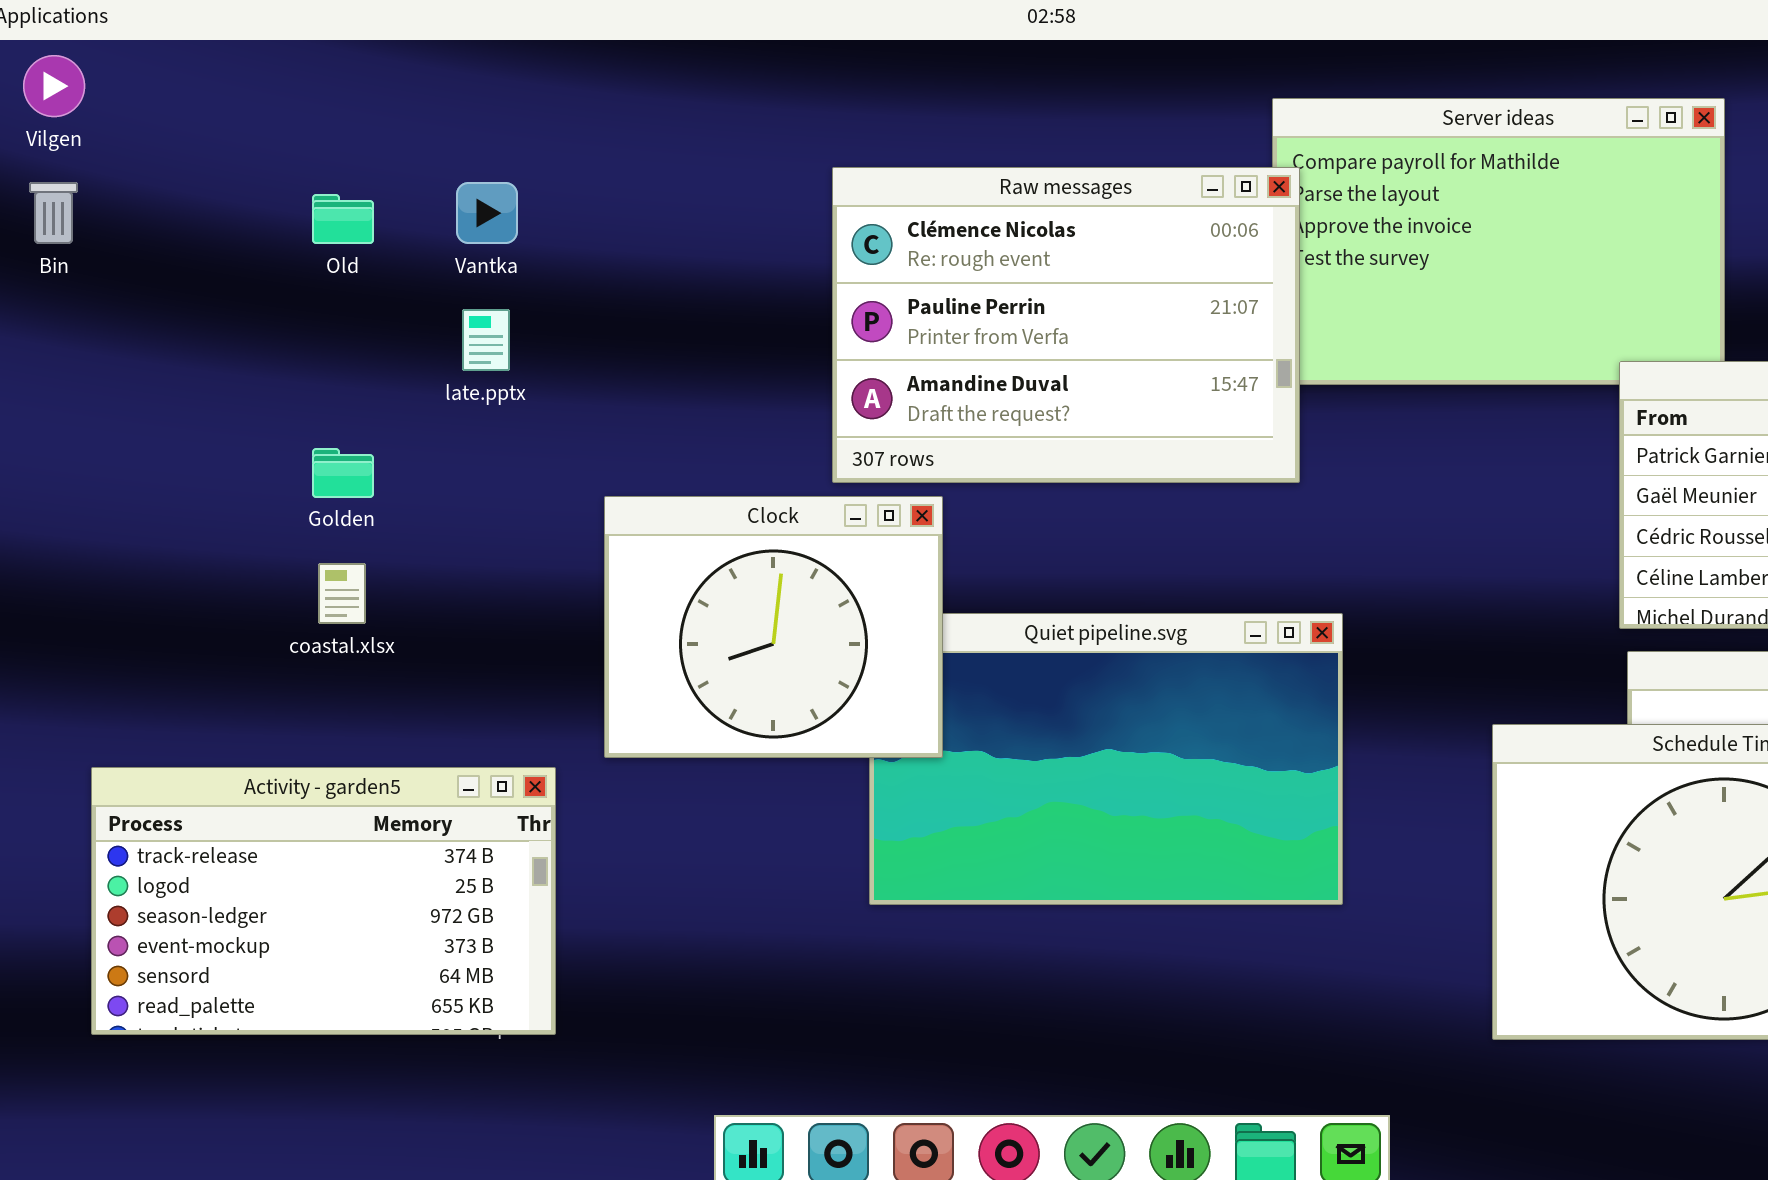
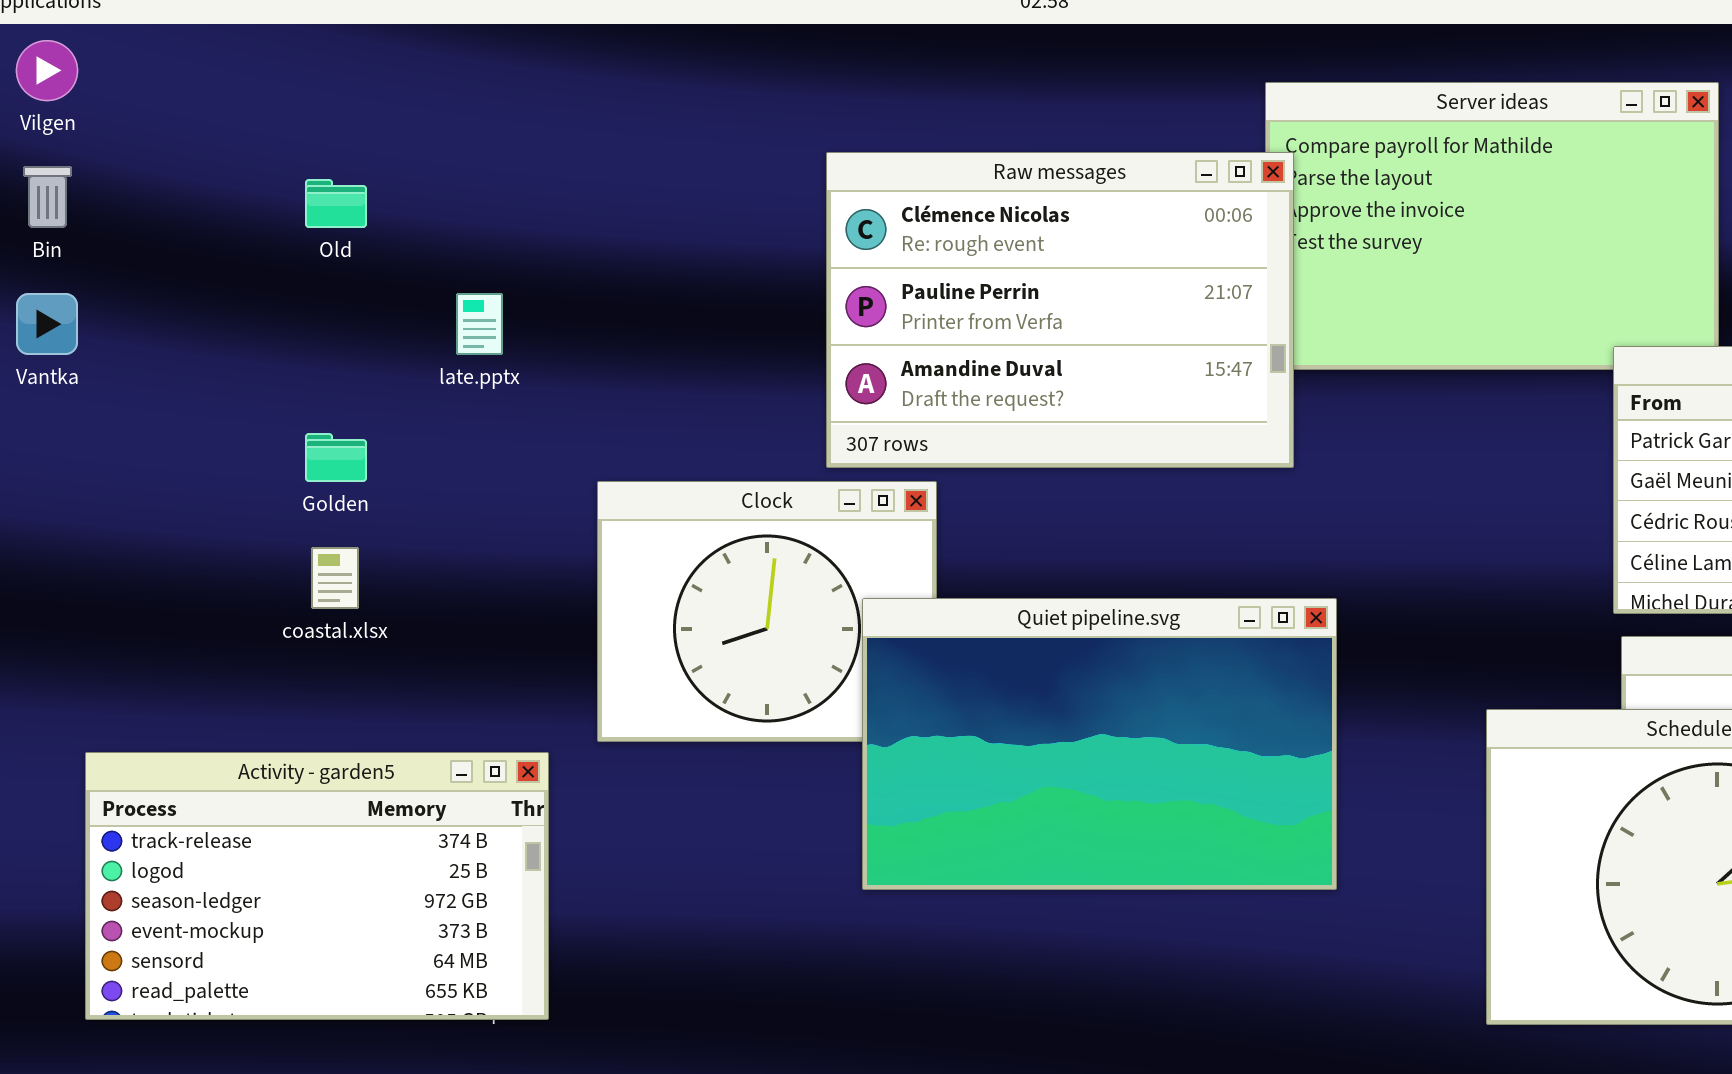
Vantka: [456,182,518,244] -> [16,293,78,355], moved
Quiet pipeline.svg: [869,613,1343,905] -> [862,598,1337,890], raised

